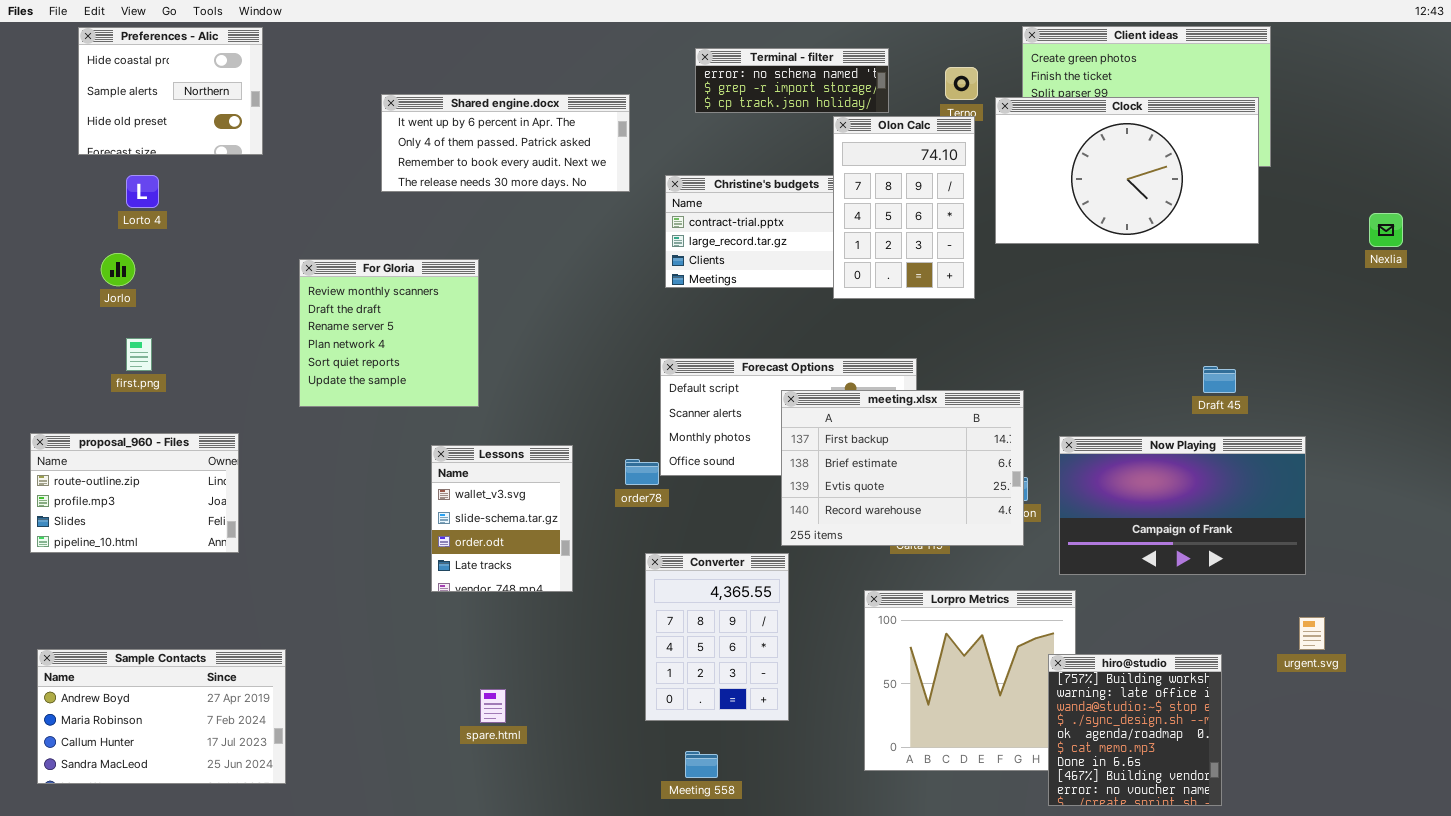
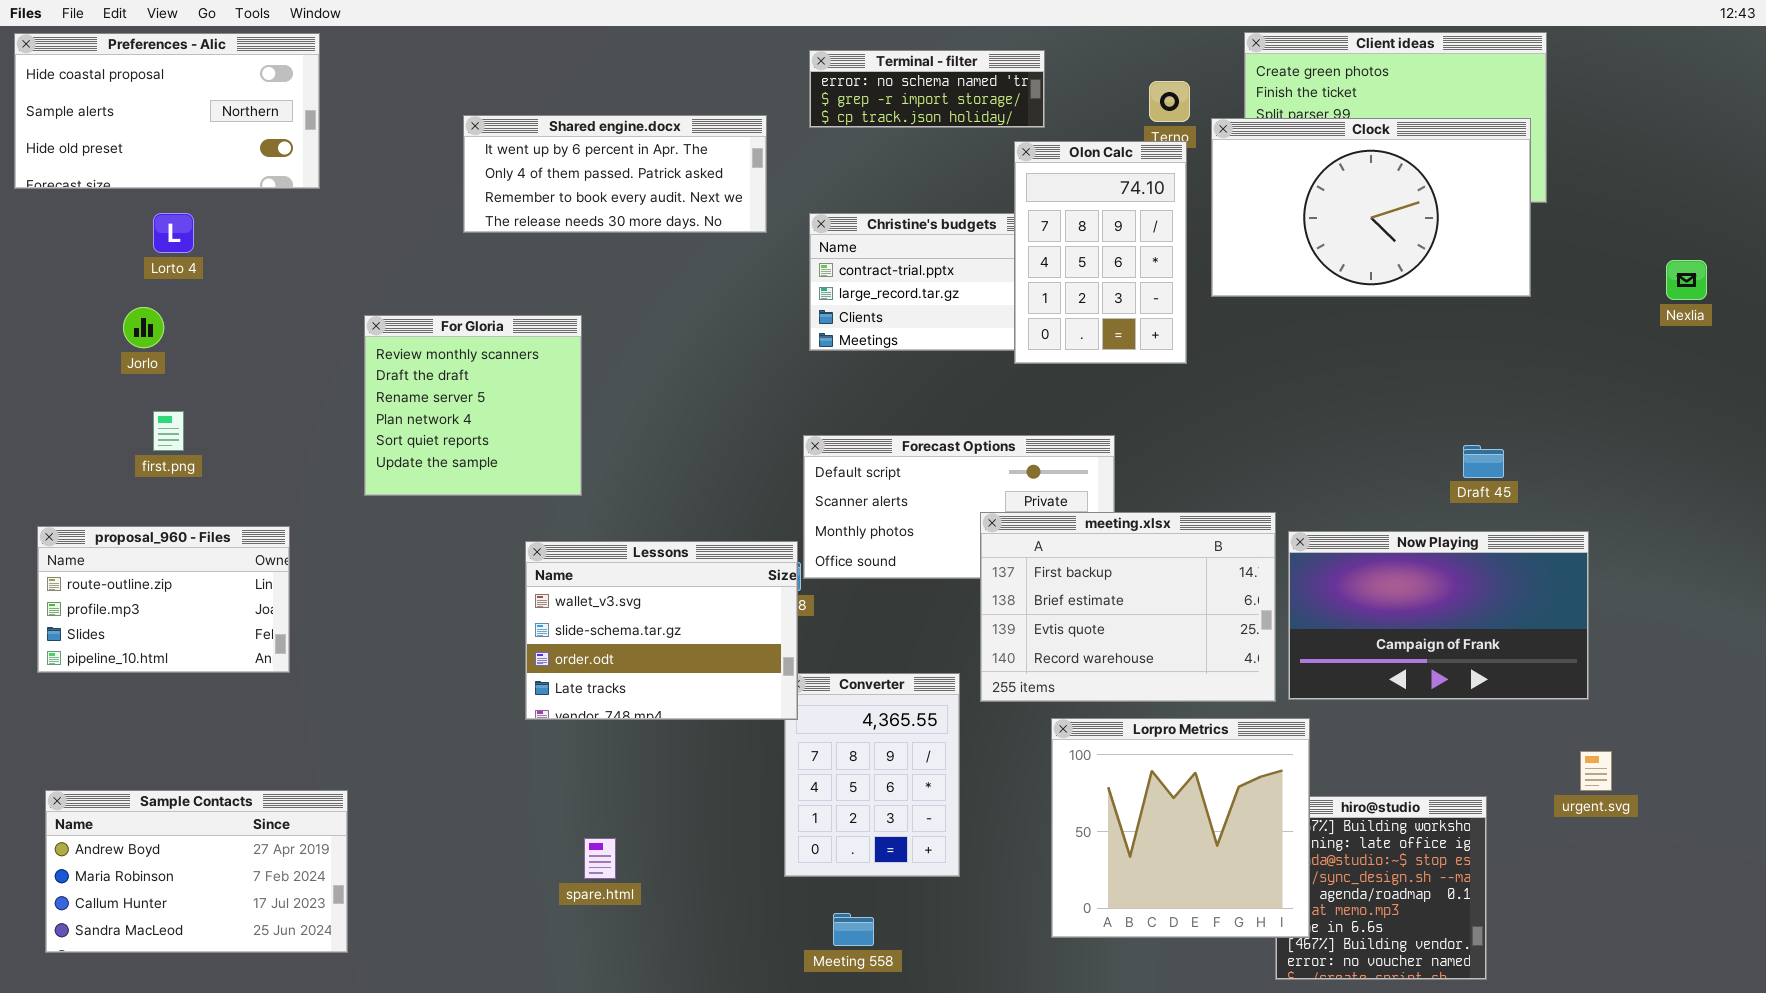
Preferences - Alic: [78,27,263,155] -> [14,33,320,189], resized
Terminal - filter: [695,48,889,113] -> [809,50,1045,128], moved
meeting.xlsx: [781,390,1024,546] -> [980,512,1276,702], moved
Lessons: [431,445,573,592] -> [525,541,798,720], resized
Lorpro Metrics: [864,590,1076,771] -> [1051,718,1310,938], raised

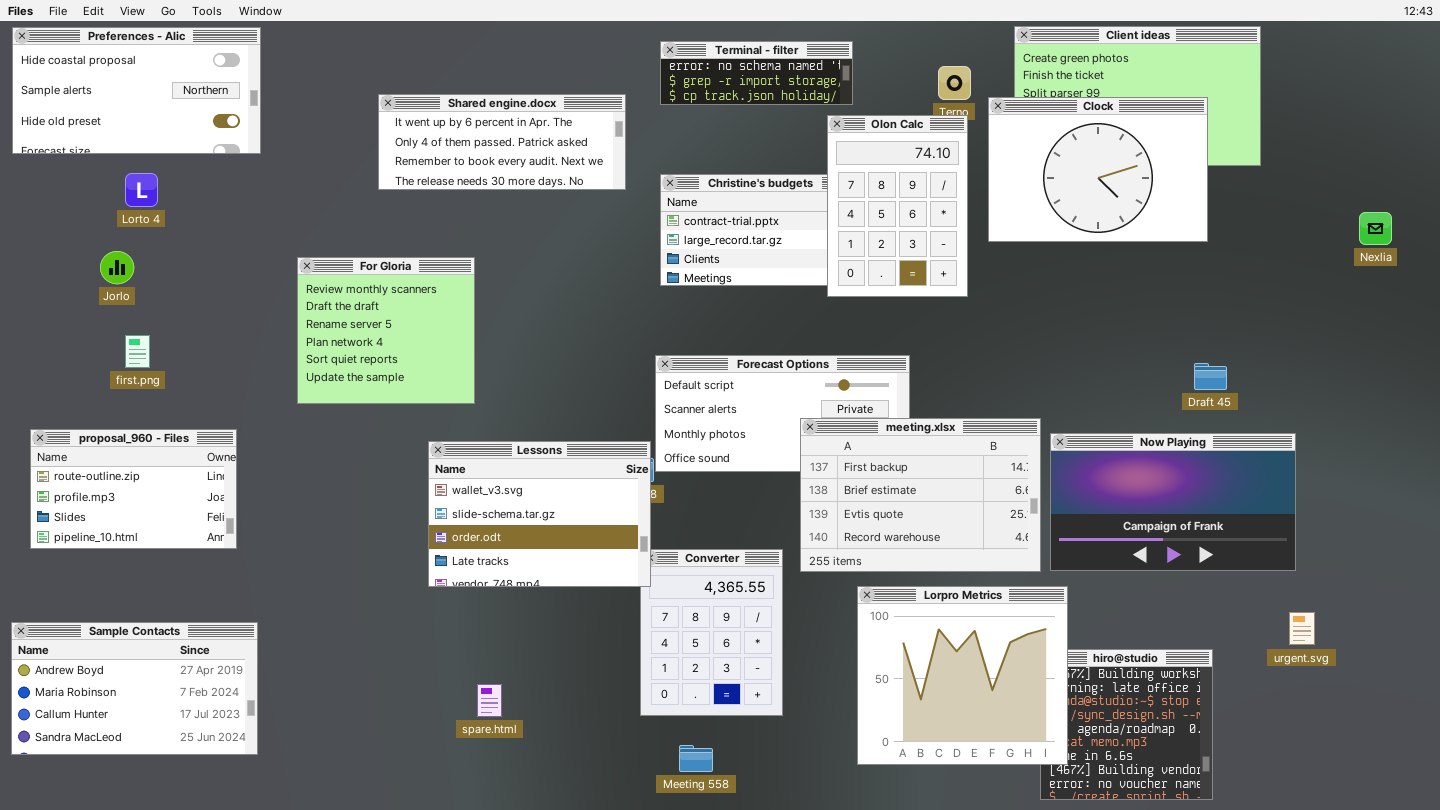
Clock: [1211,118,1531,297] -> [988,97,1208,242], resized
Sample Contacts: [45,790,348,953] -> [11,622,258,755], moved

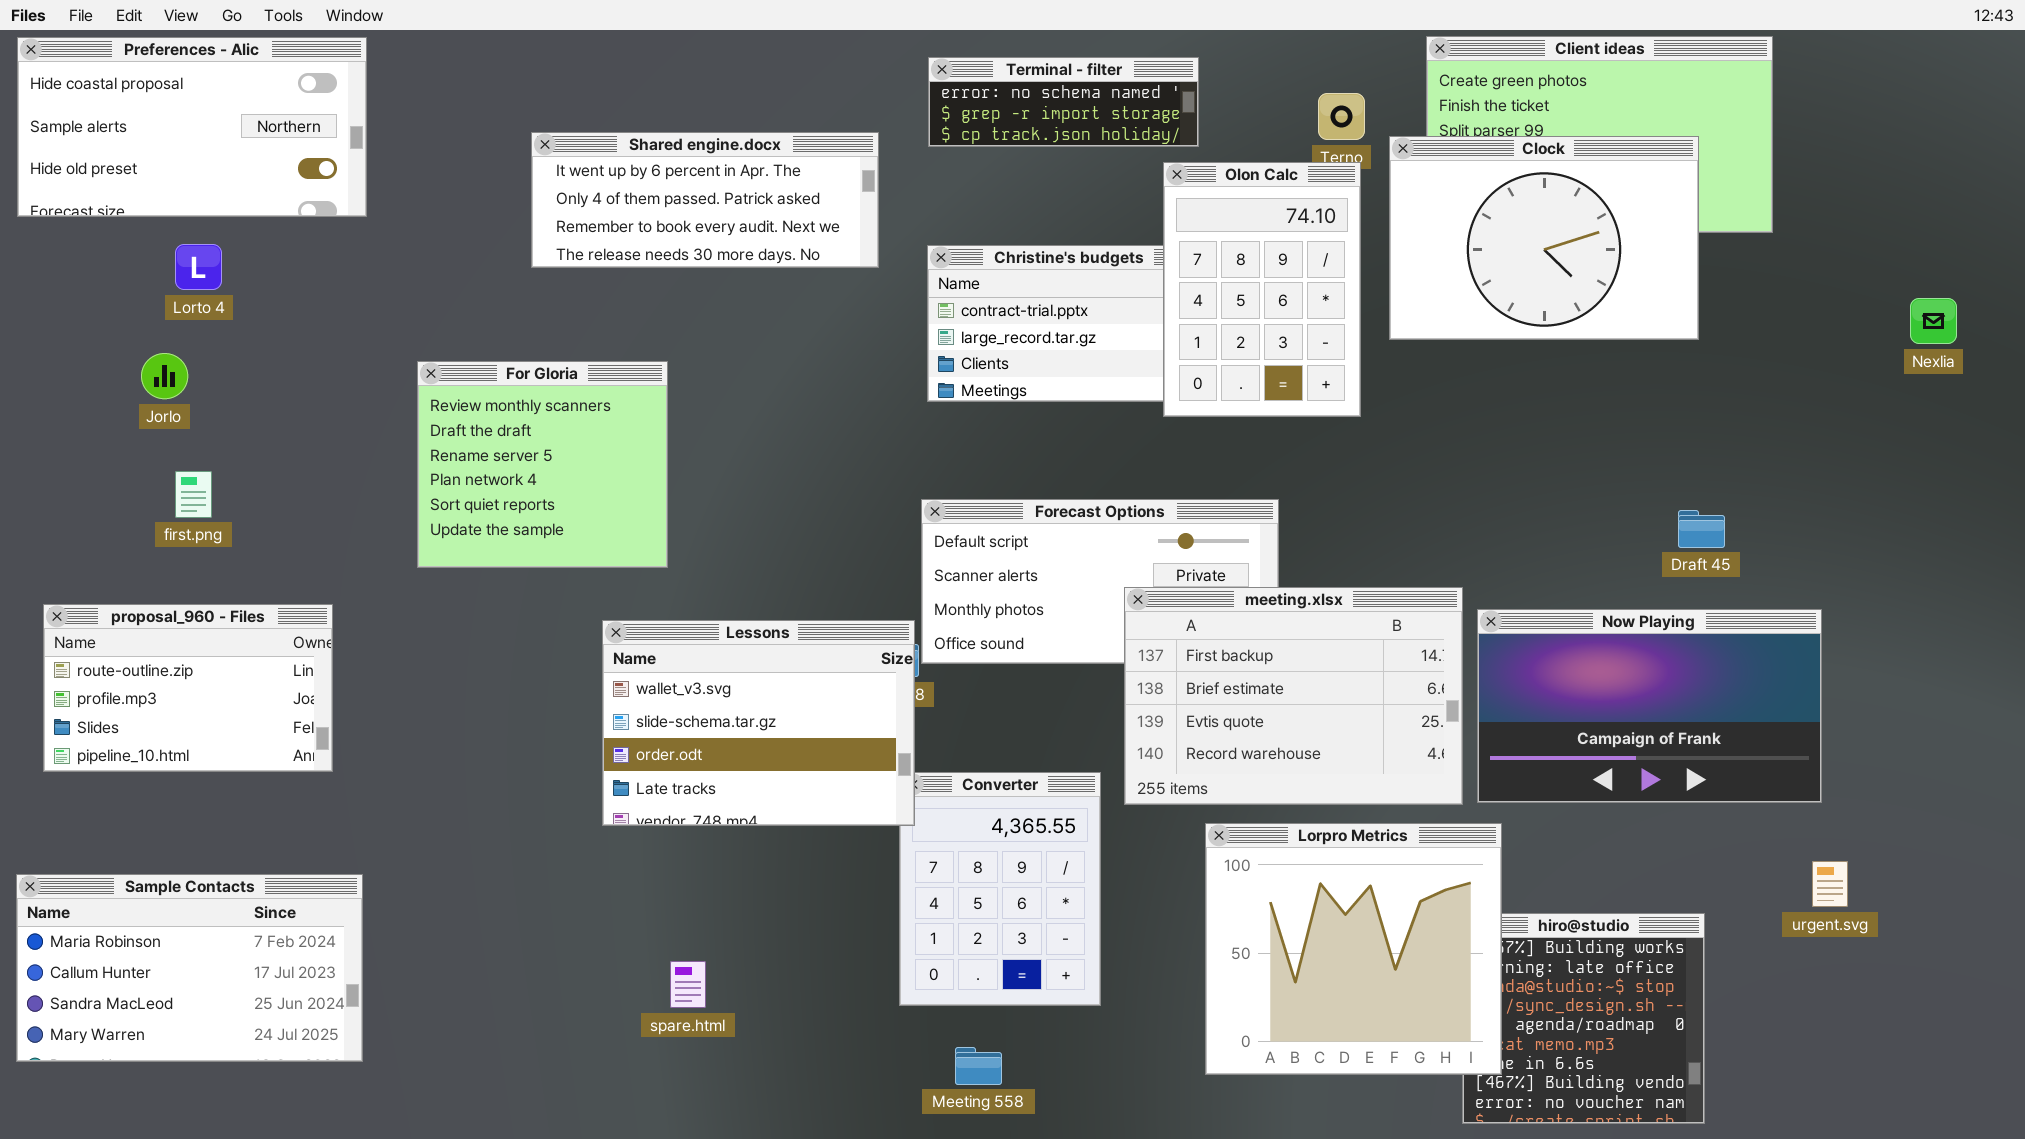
Sample Contacts: [11,622,258,755] -> [16,874,363,1062], scrolled down 1 row

